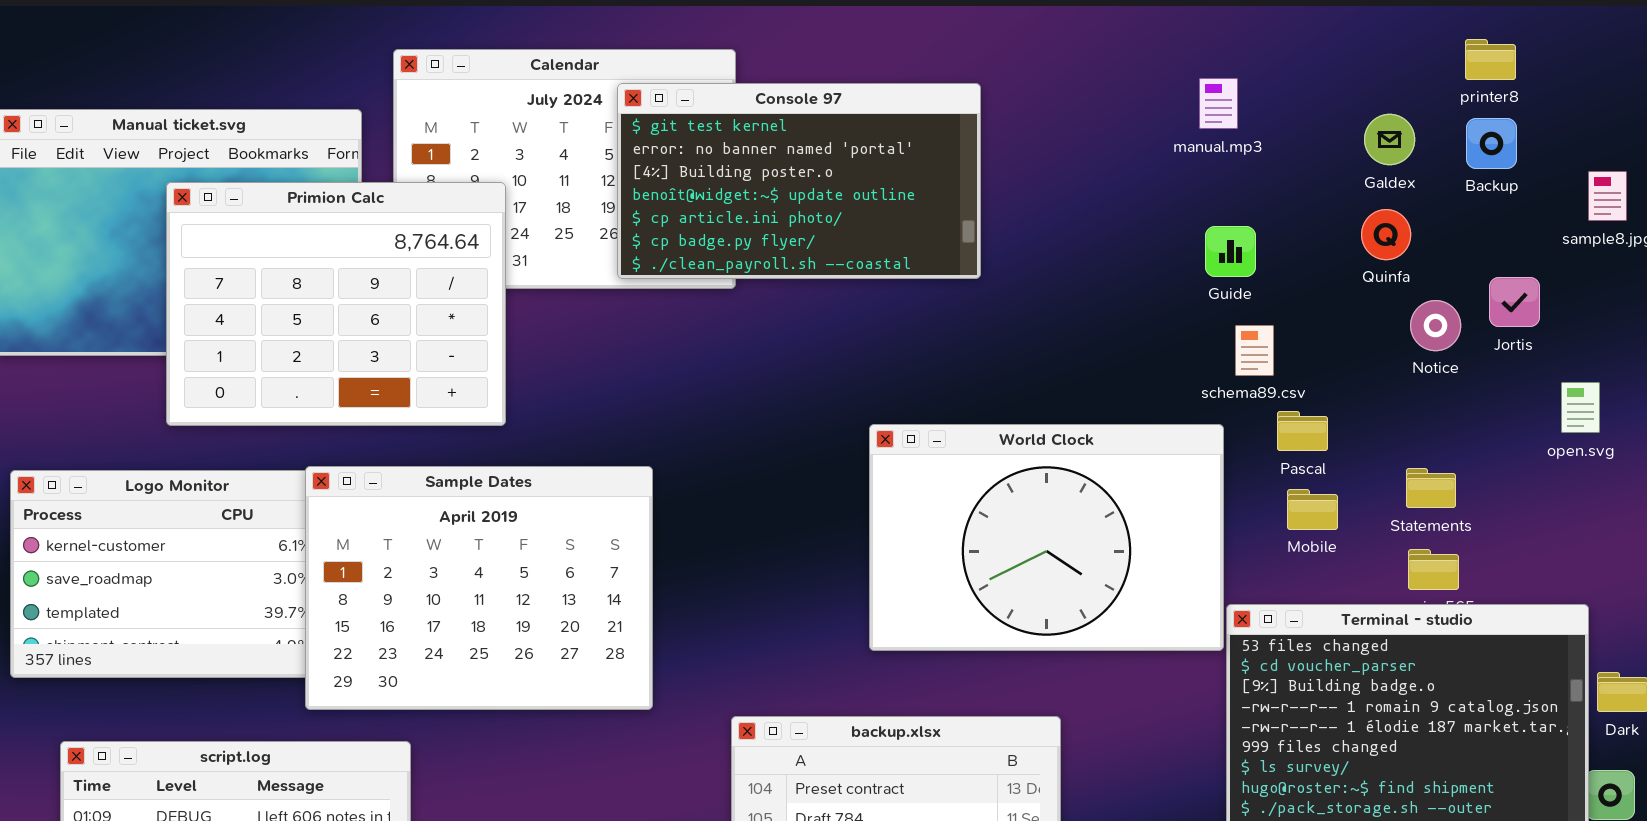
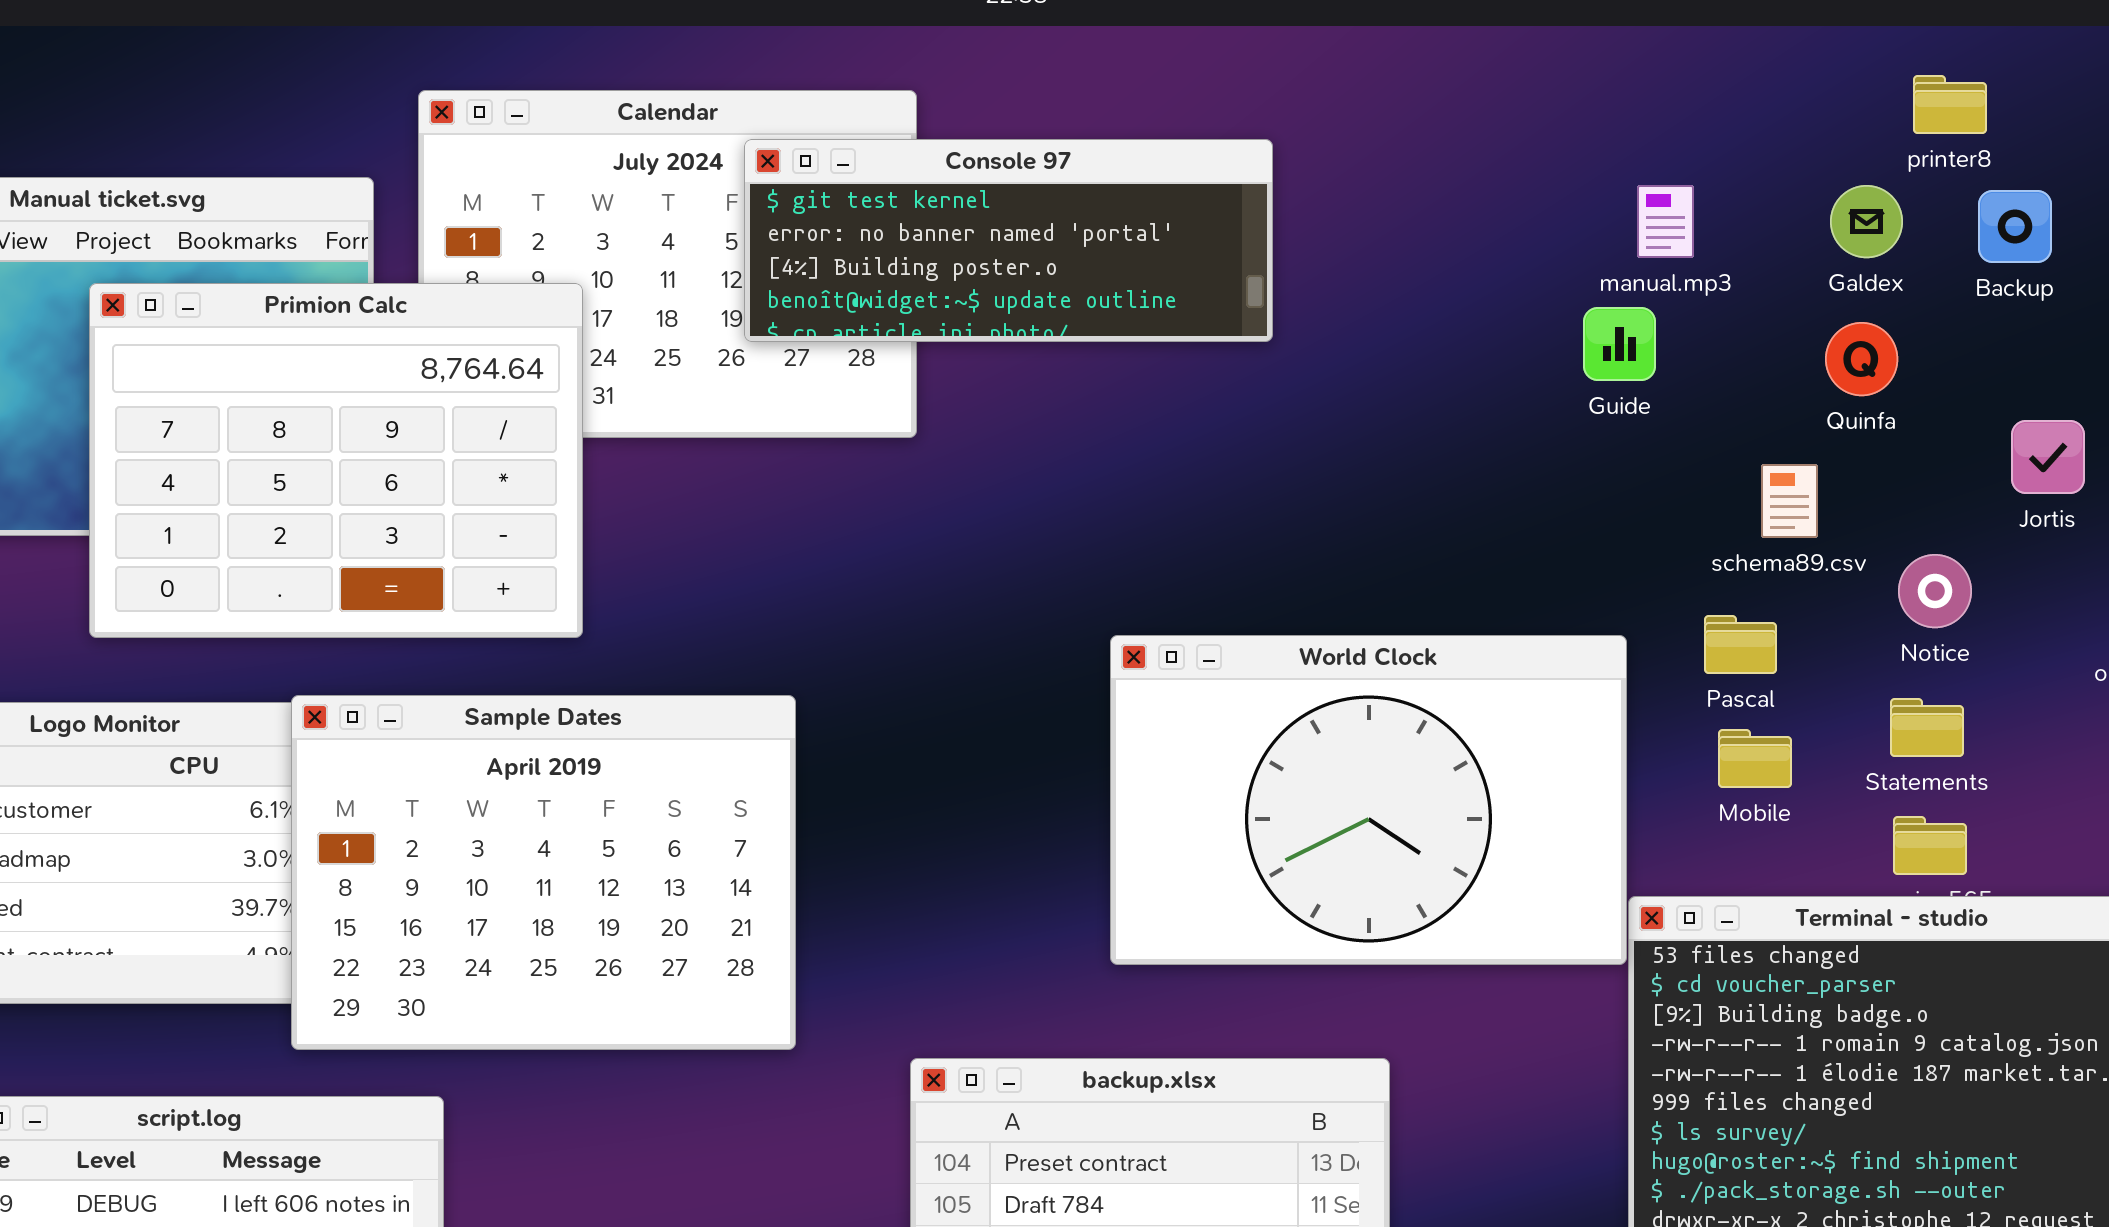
printer8: [1465,39,1516,80] -> [1913,75,1987,134], moved
manual.mp3: [1199,78,1238,129] -> [1637,185,1694,258], moved
Console 97: [617,83,981,279] -> [744,139,1273,342], resized
Guide: [1205,226,1256,277] -> [1583,307,1656,381], moved
Notice: [1410,300,1461,351] -> [1898,554,1972,628], moved
schema89.csv: [1235,325,1274,376] -> [1761,464,1818,538], moved

